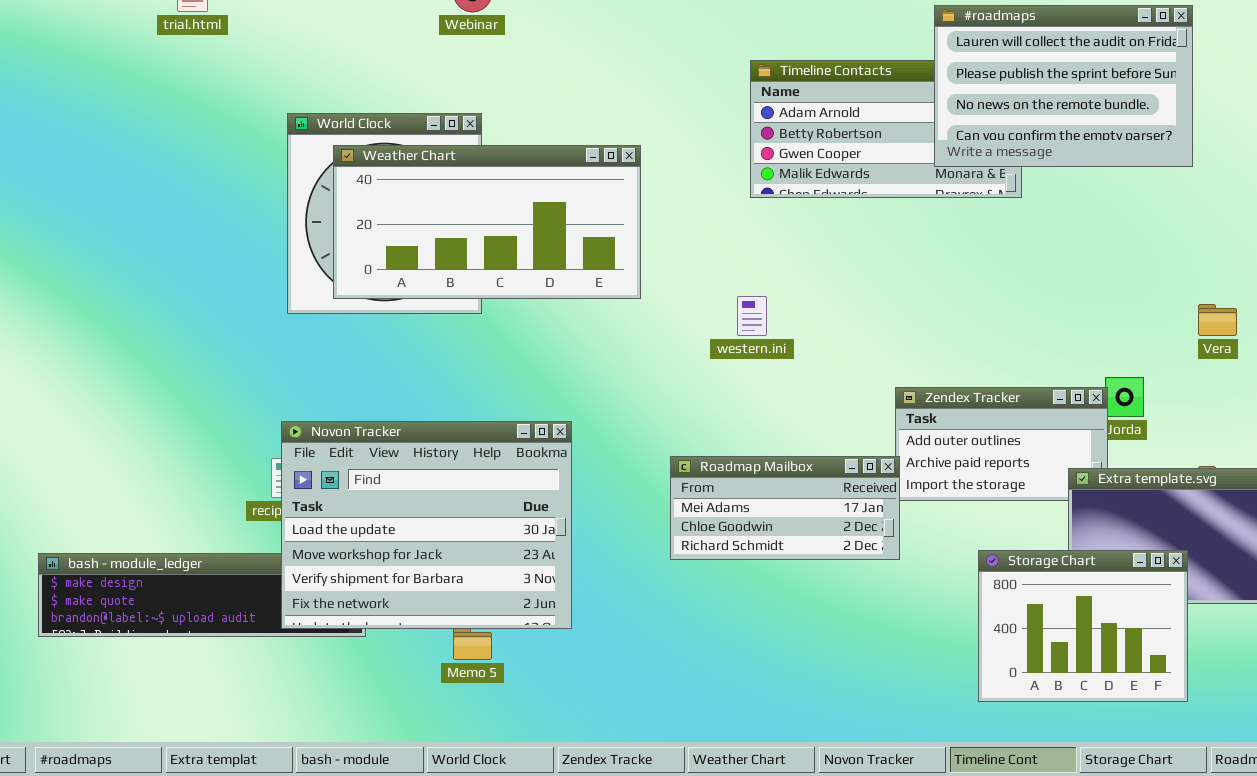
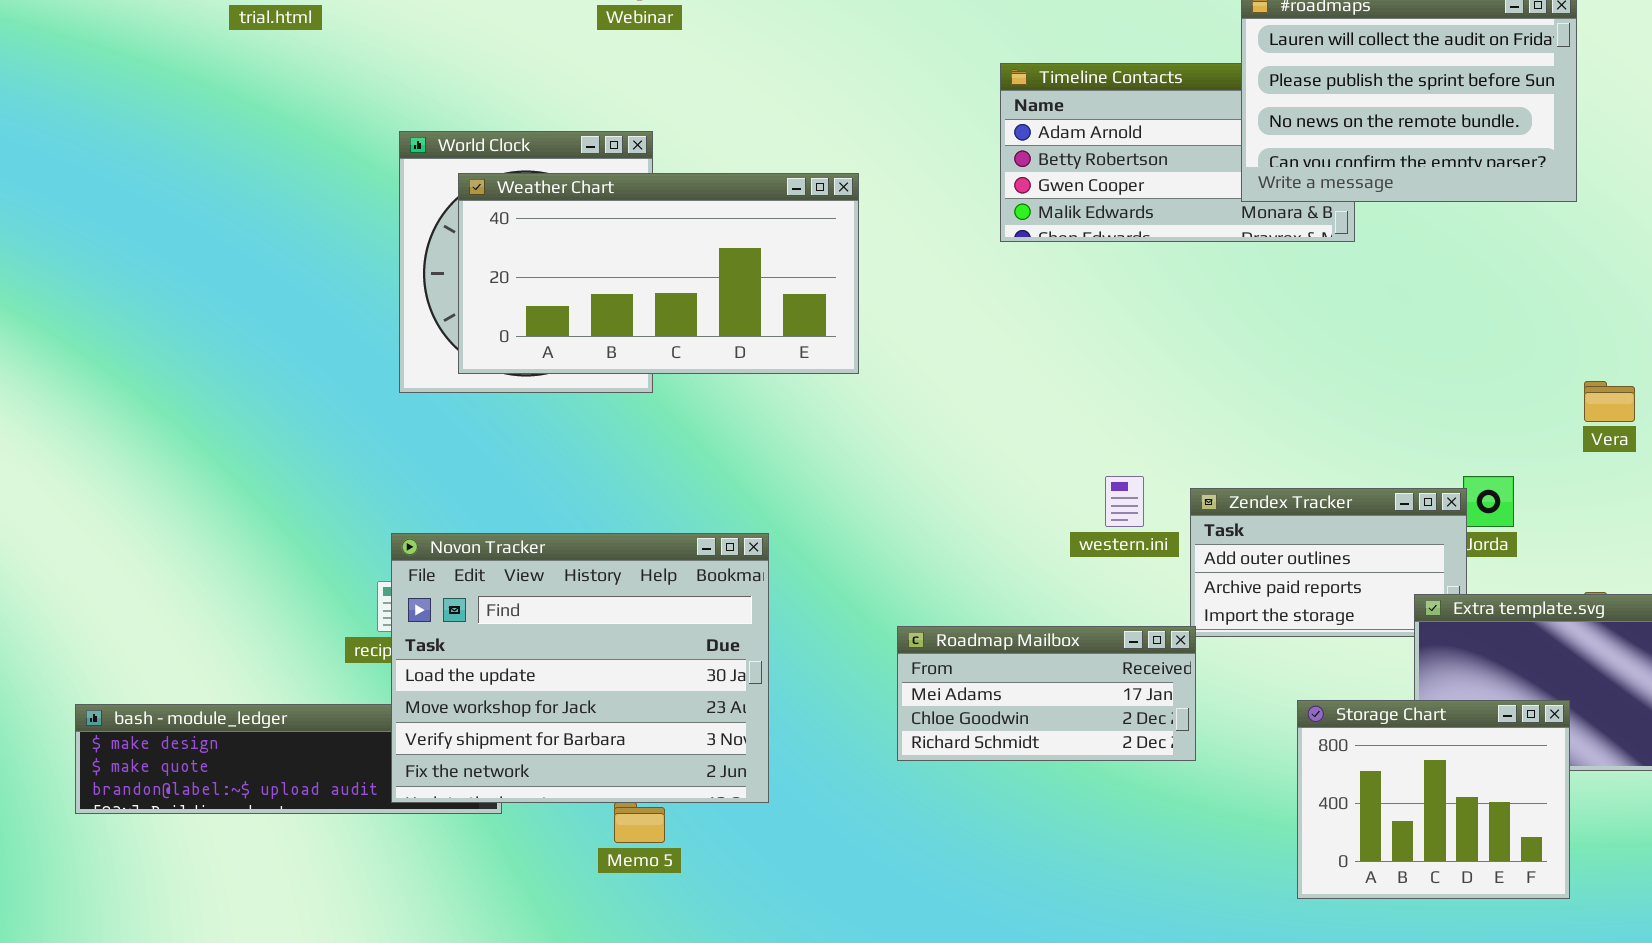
western.ini: [737,296,767,336] -> [1105,476,1144,527], moved
Roadmap Mailbox: [670,456,900,560] -> [897,626,1196,761], moved

